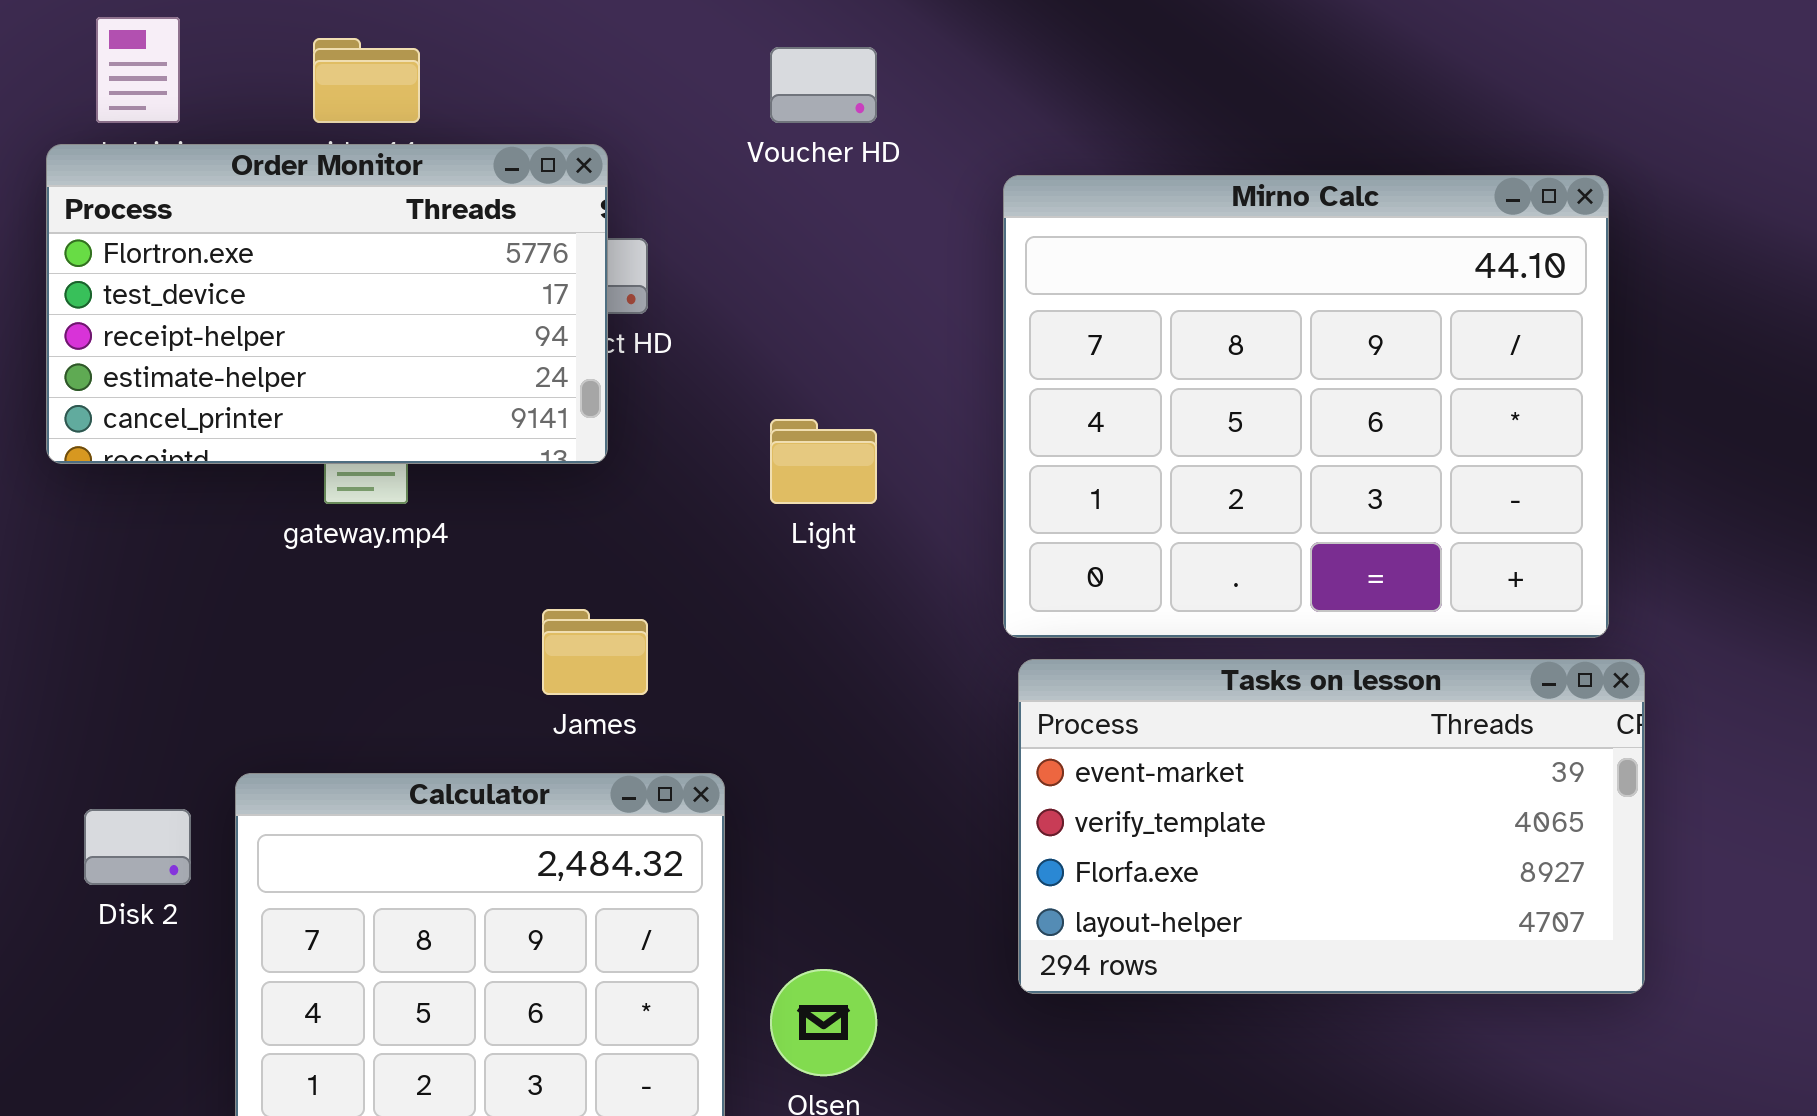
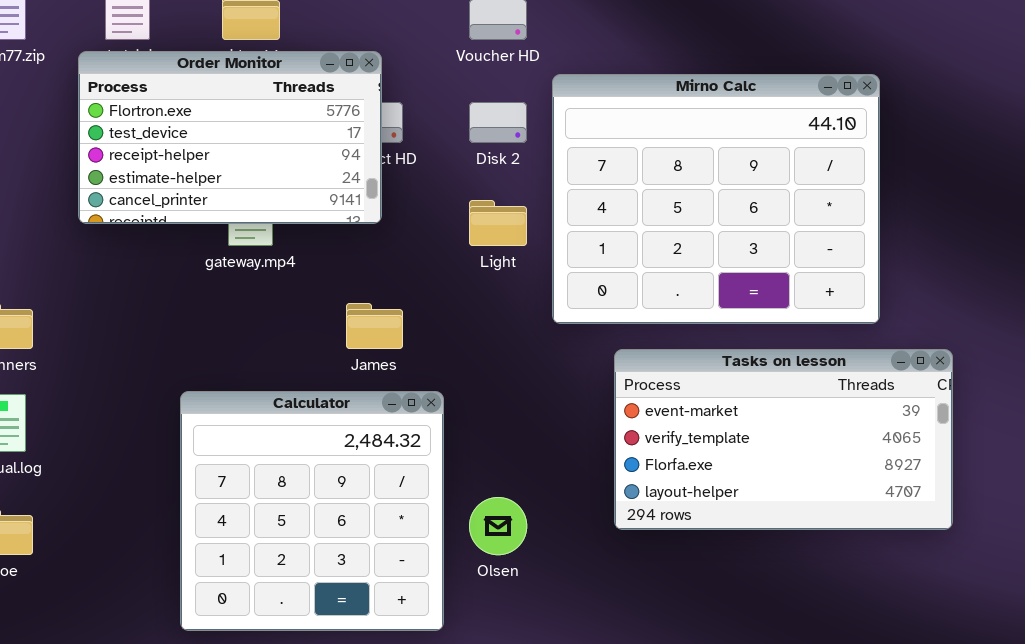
Mirno Calc: [1003,175,1609,638] -> [552,74,880,324], moved
Tasks on lesson: [1018,659,1645,994] -> [614,349,953,530], moved
Disk 2: [84,809,191,885] -> [469,102,527,143], moved

